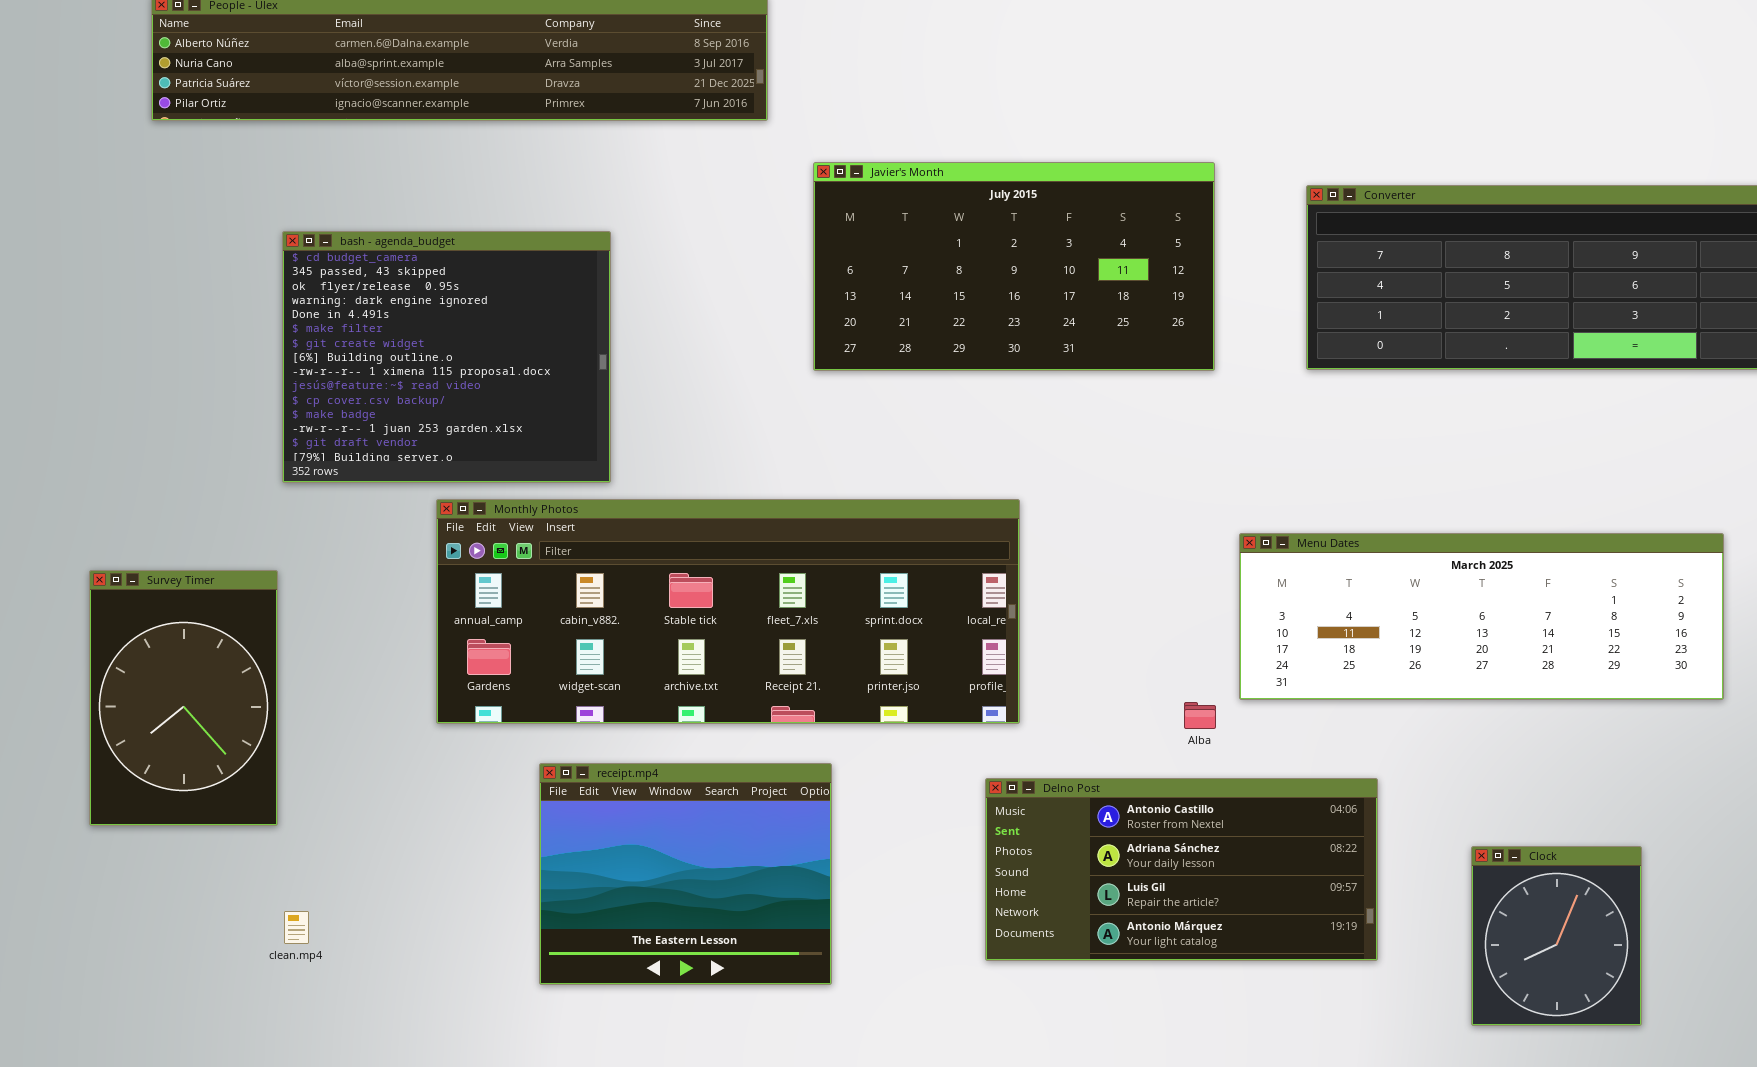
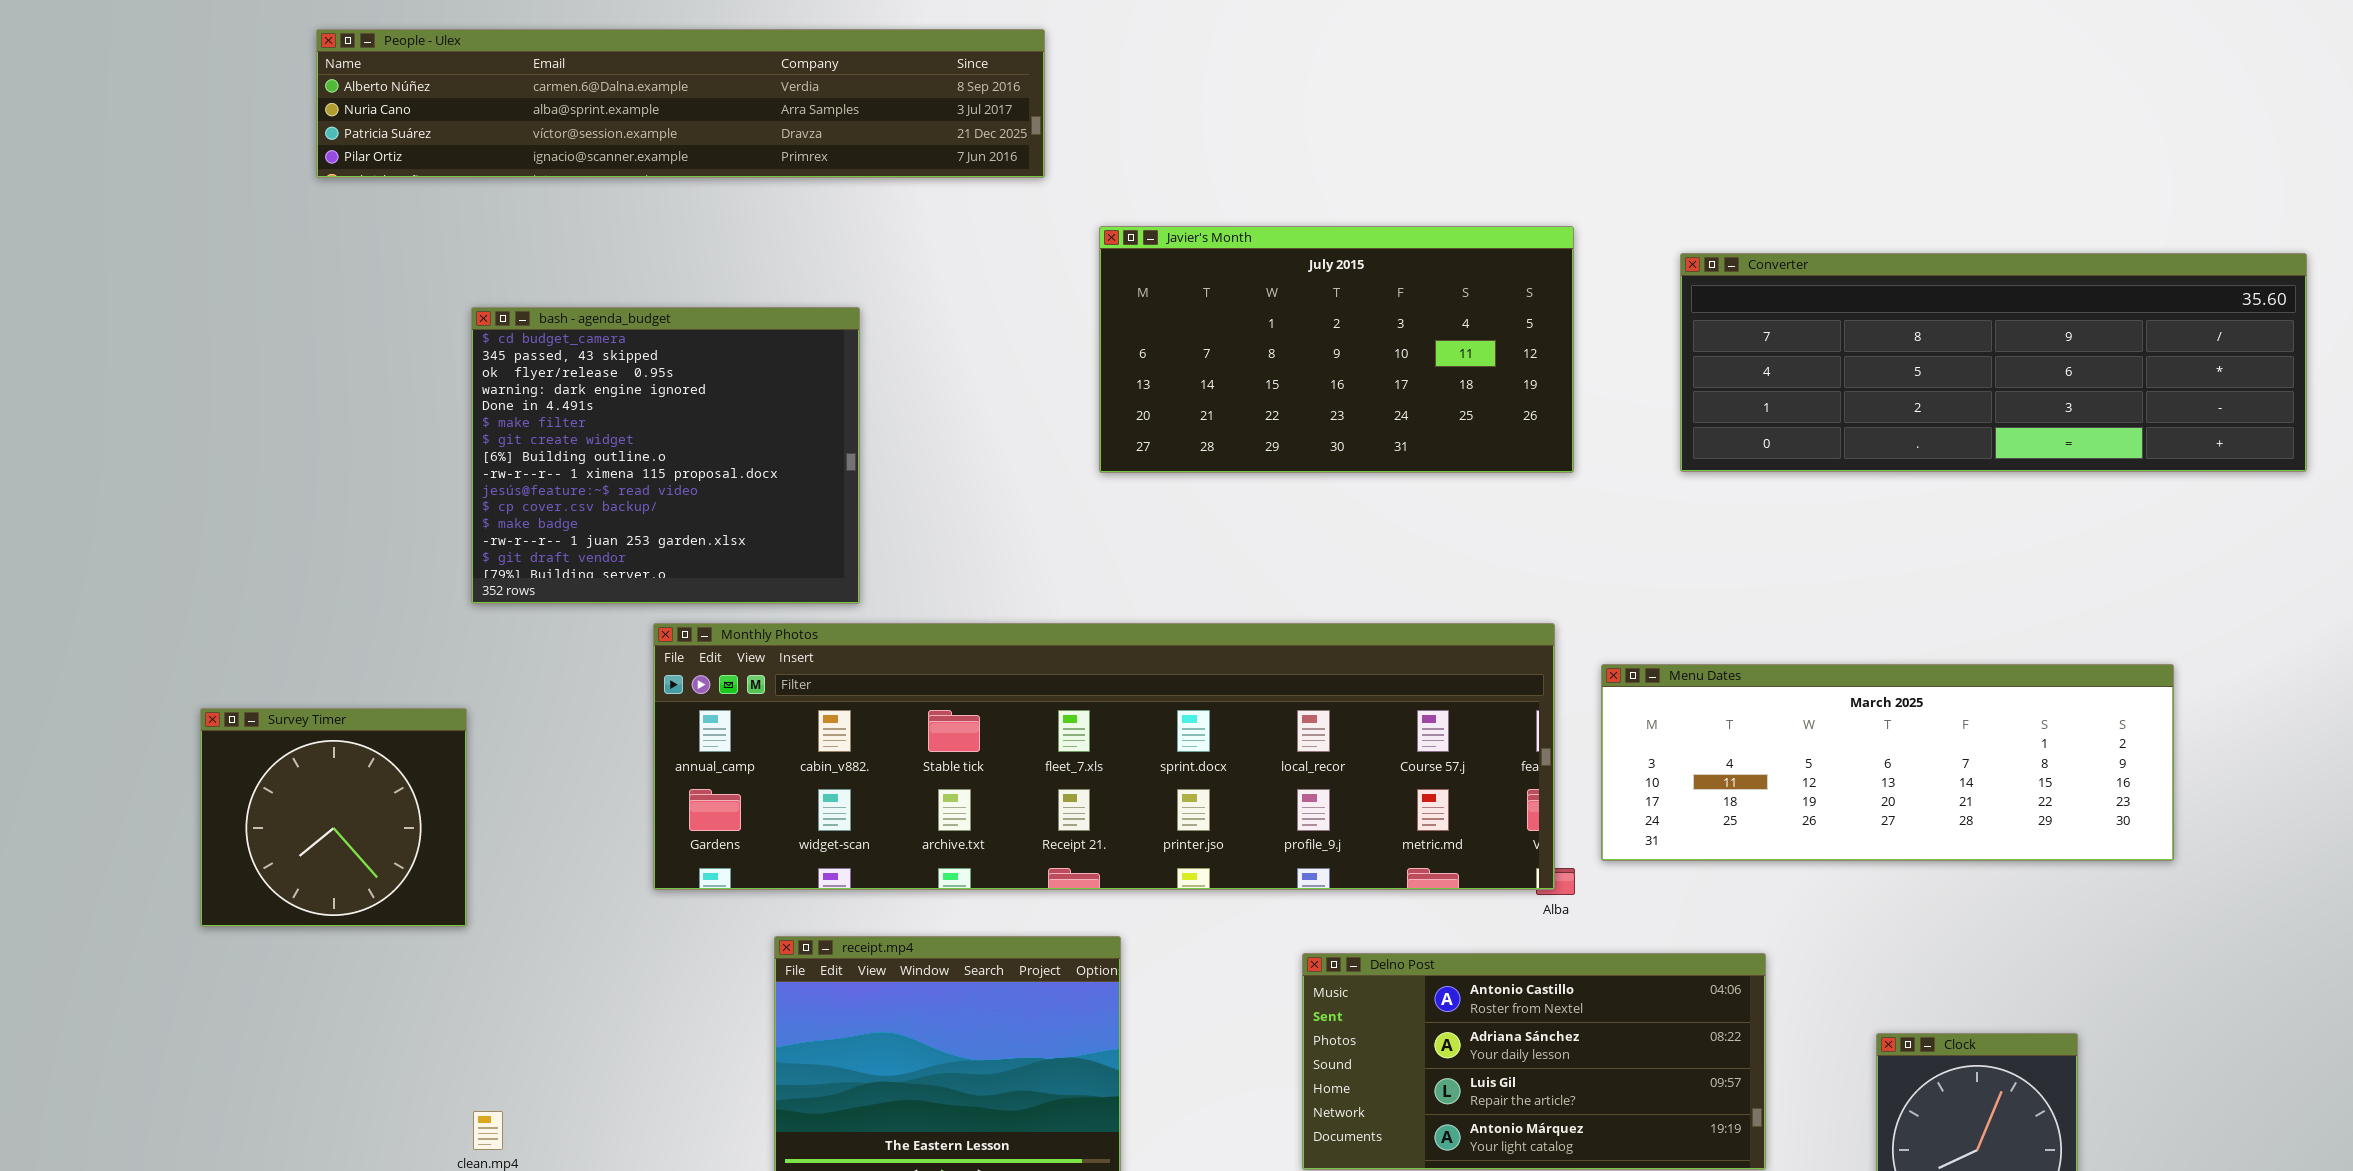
Monthly Photos: [436,499,1020,724] -> [653,623,1555,890], resized
Survey Timer: [89,570,278,826] -> [200,708,467,927], resized

